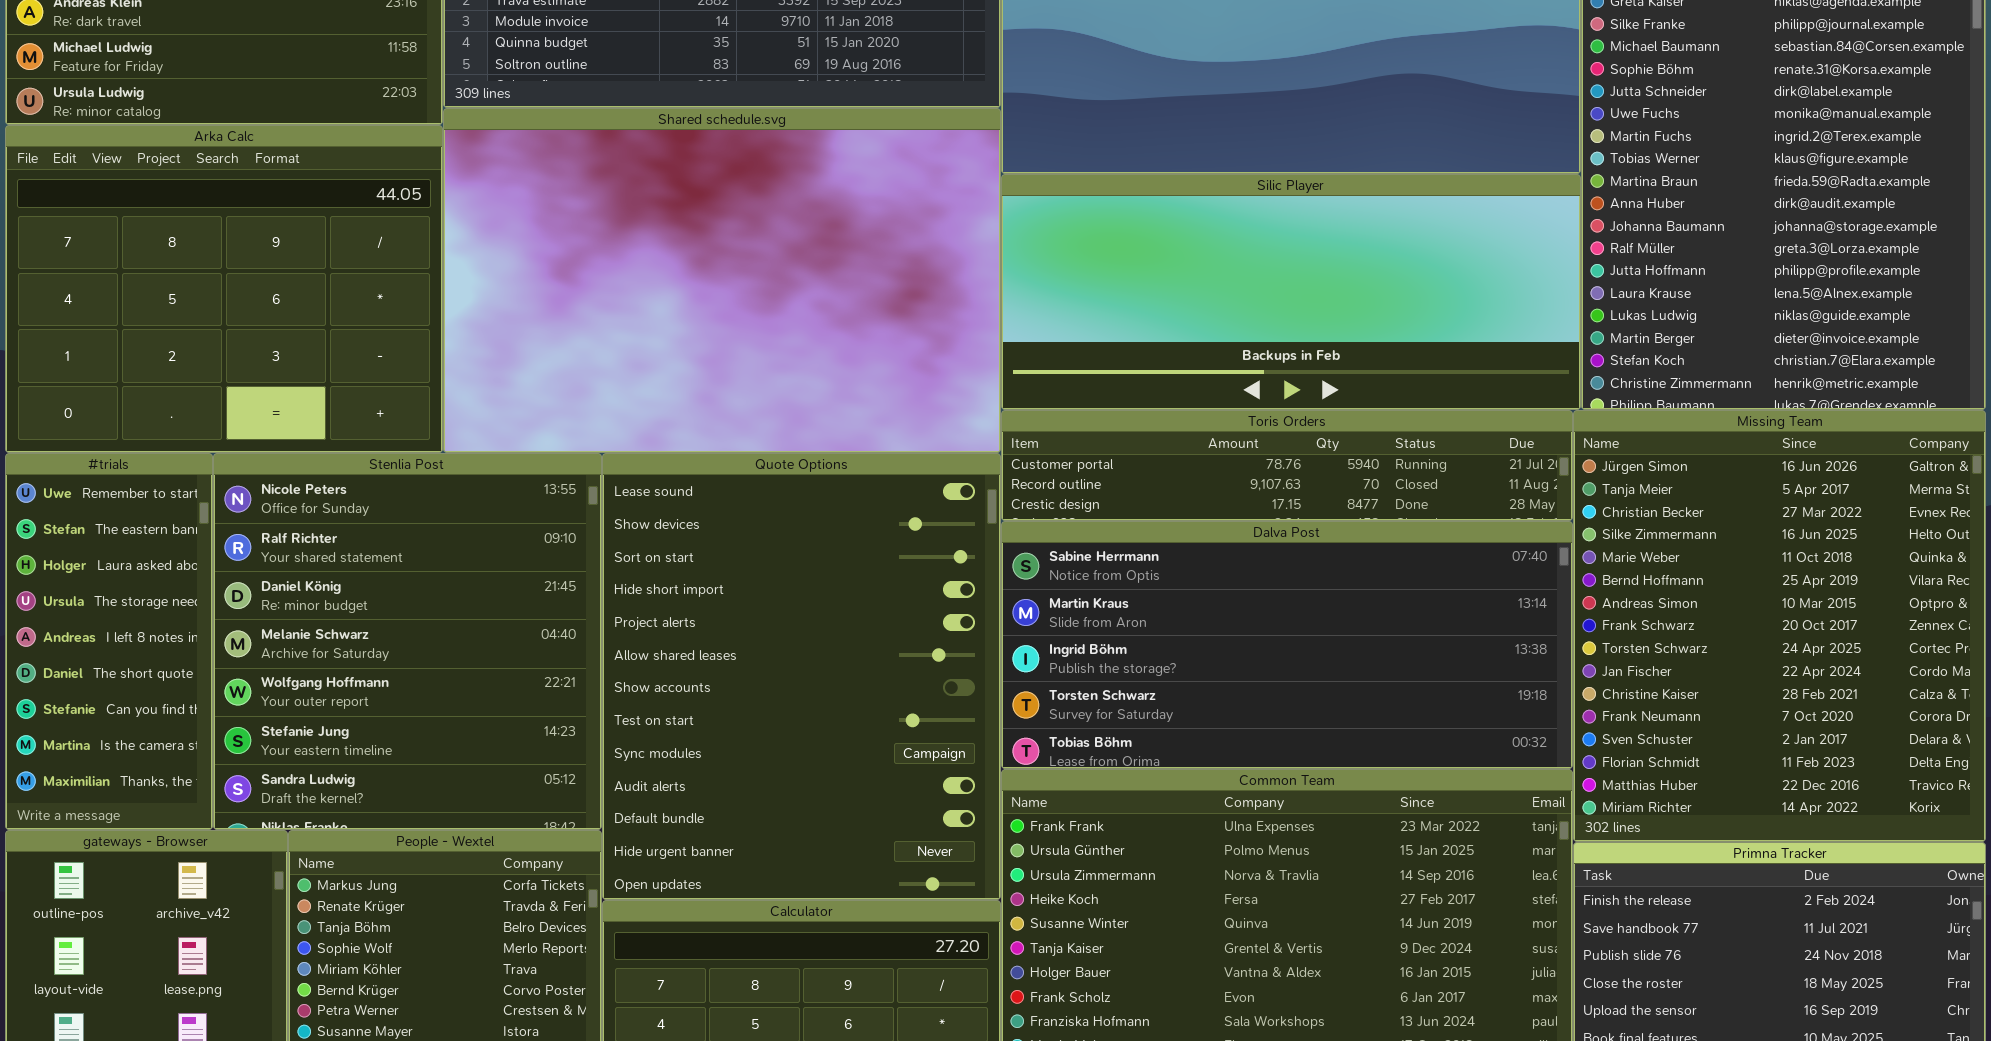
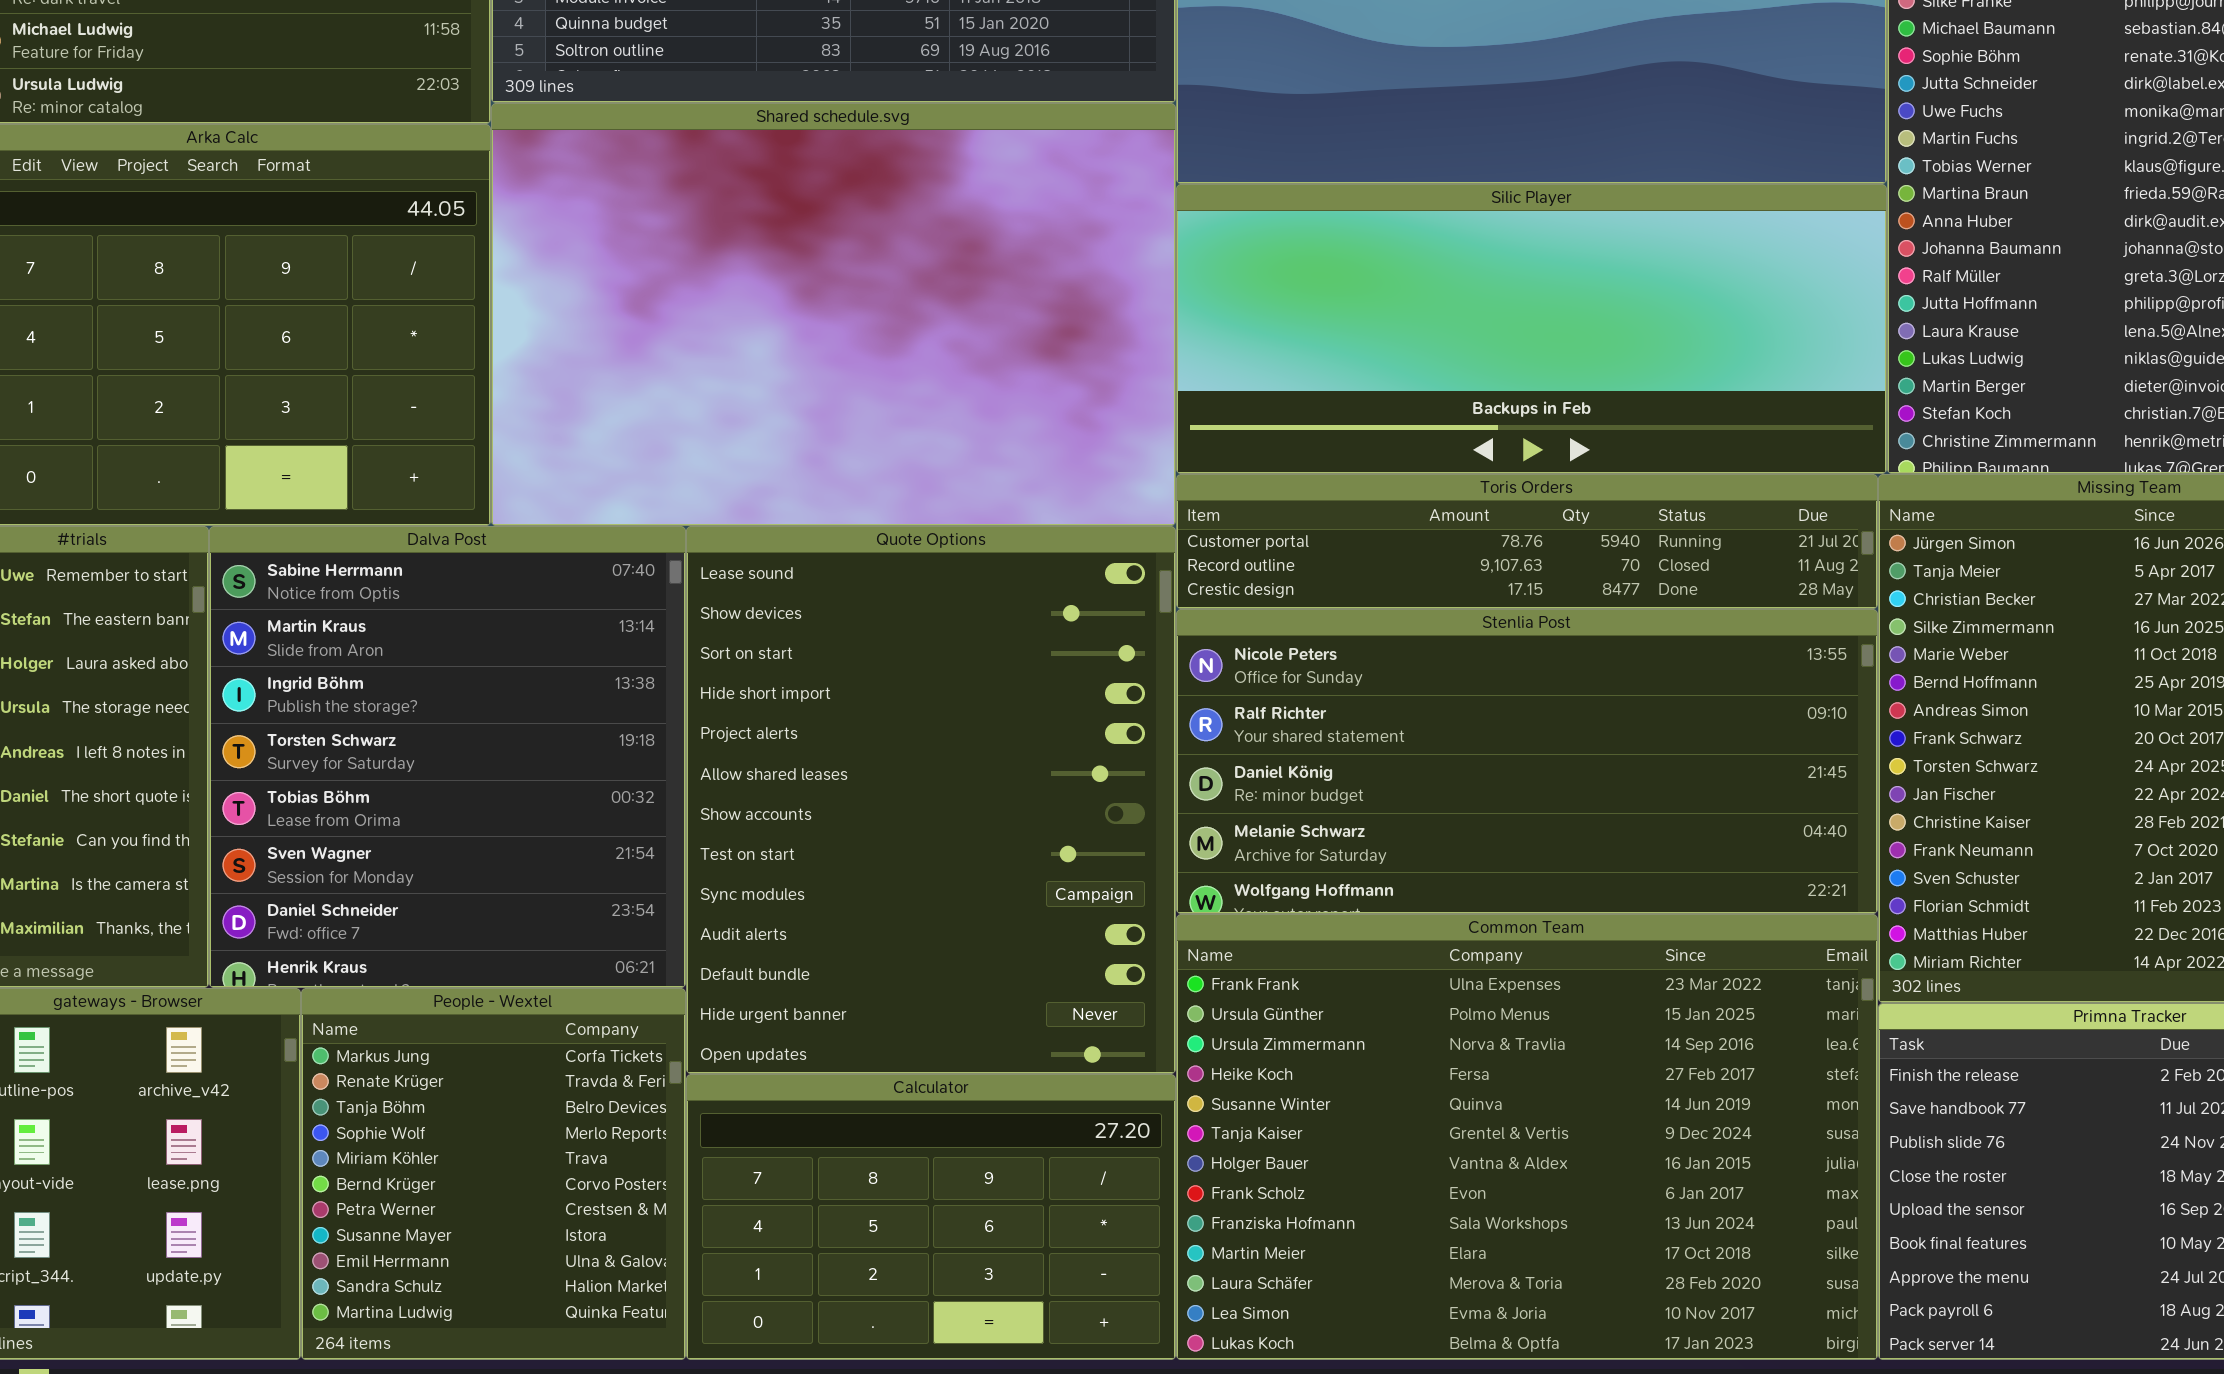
Stenlia Post: [213,453,602,830] -> [1176,609,1878,914], moved, resized
Dalva Post: [1001,521,1573,769] -> [209,526,686,988], moved, resized

